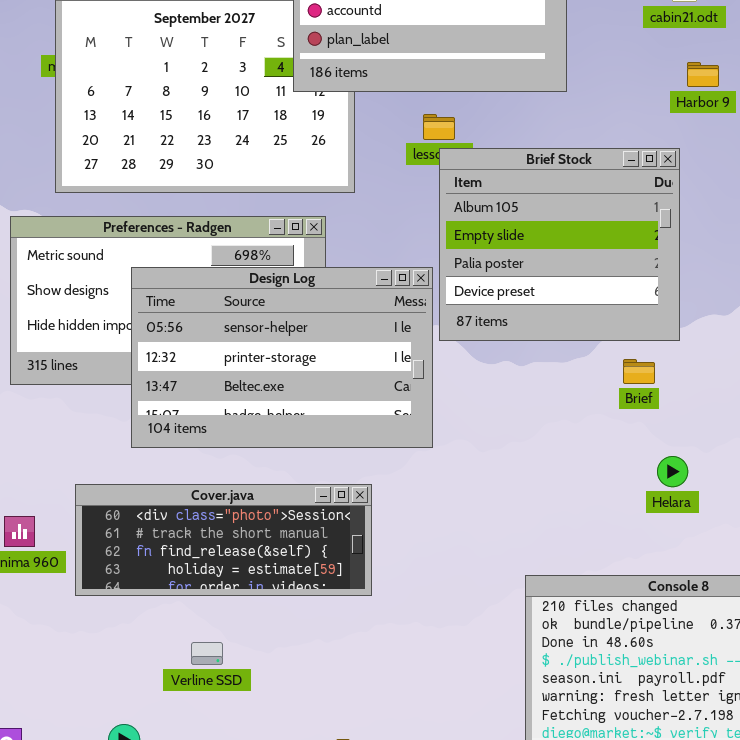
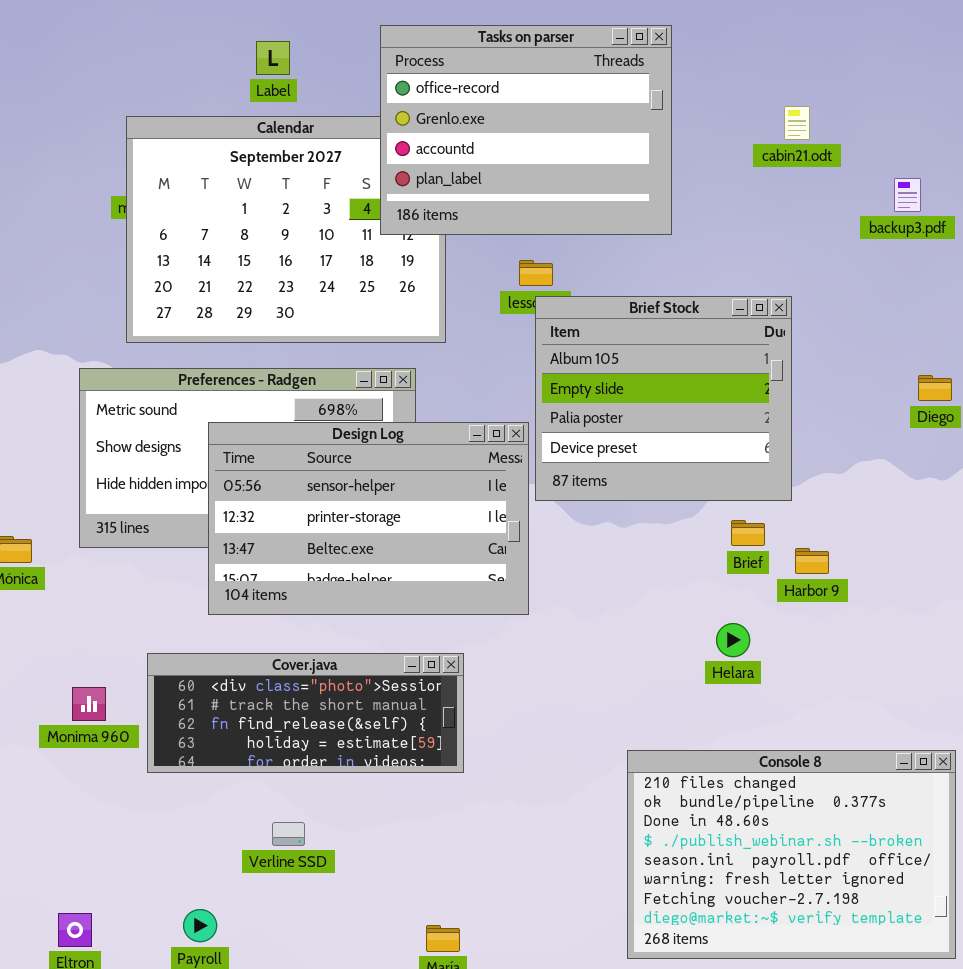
Harbor 9: [687,62,719,87] -> [795,548,829,574], moved
Helara: [657,456,688,487] -> [716,623,750,657], moved

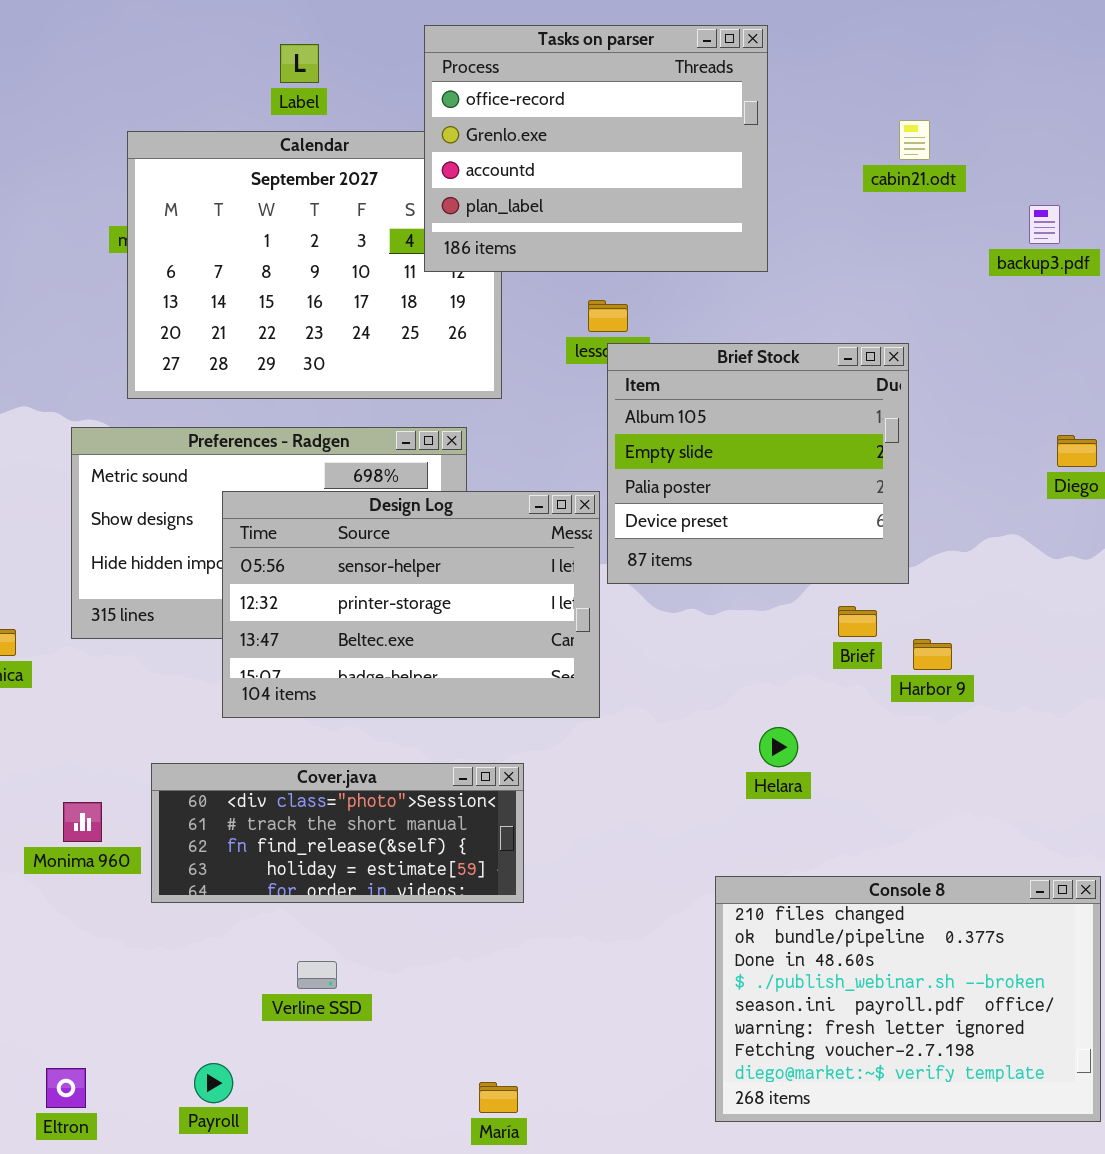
Helara: [716,623,750,657] -> [759,727,798,767], moved

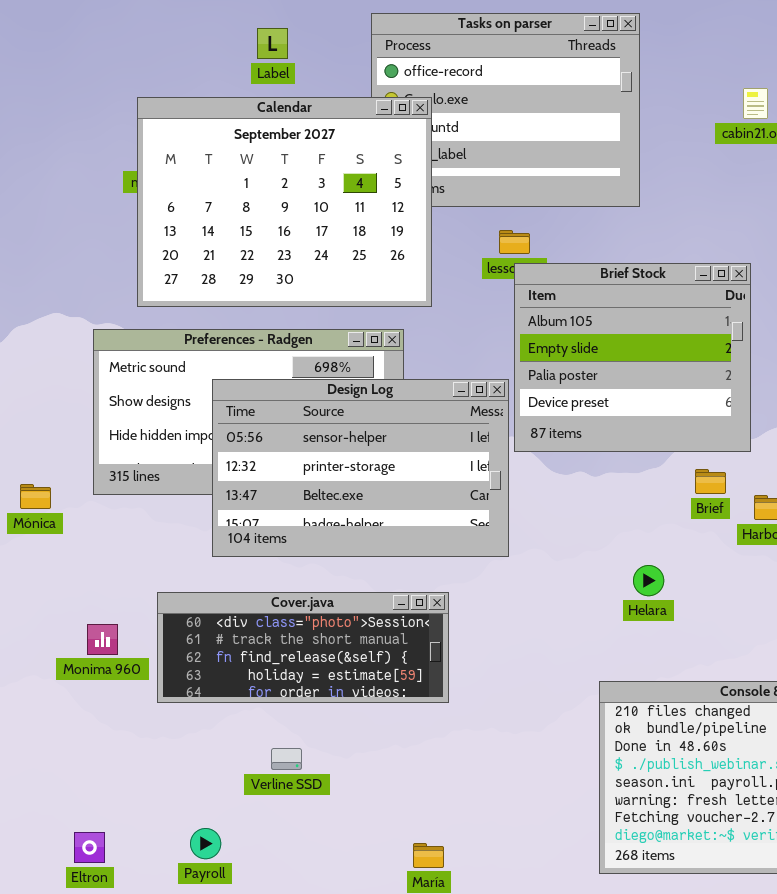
Calendar: [127,131,502,399] -> [137,97,432,307], raised

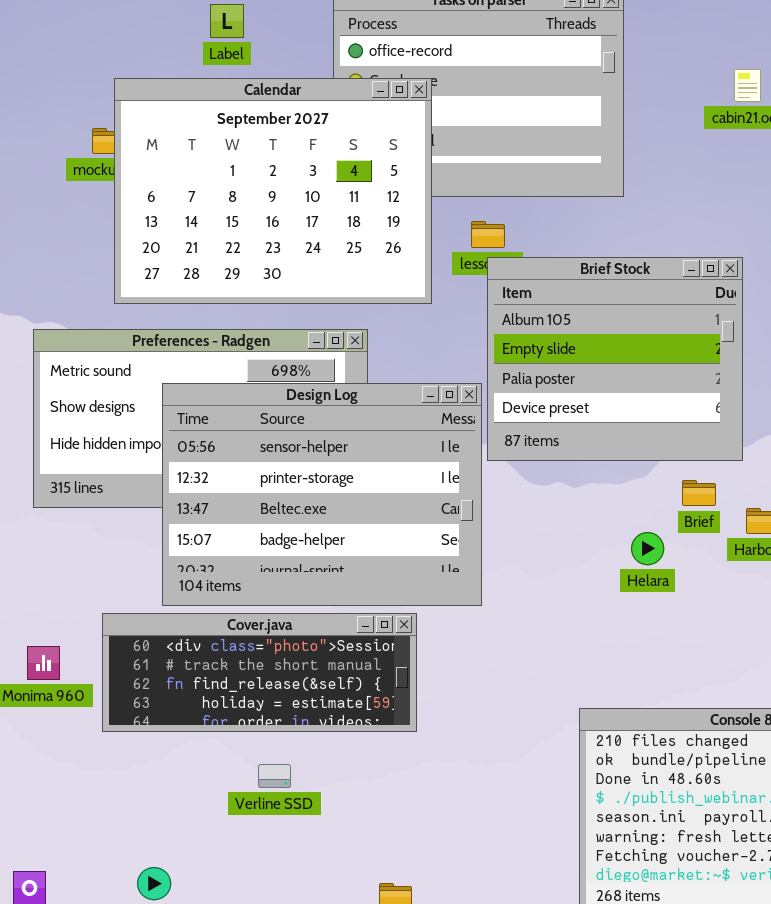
Calendar: [137,97,432,307] -> [114,78,432,304], moved
Design Log: [212,379,509,557] -> [162,383,482,606], resized
Helara: [633,565,664,596] -> [631,532,664,565], moved
Verline SSD: [271,748,302,770] -> [258,764,291,788], moved

